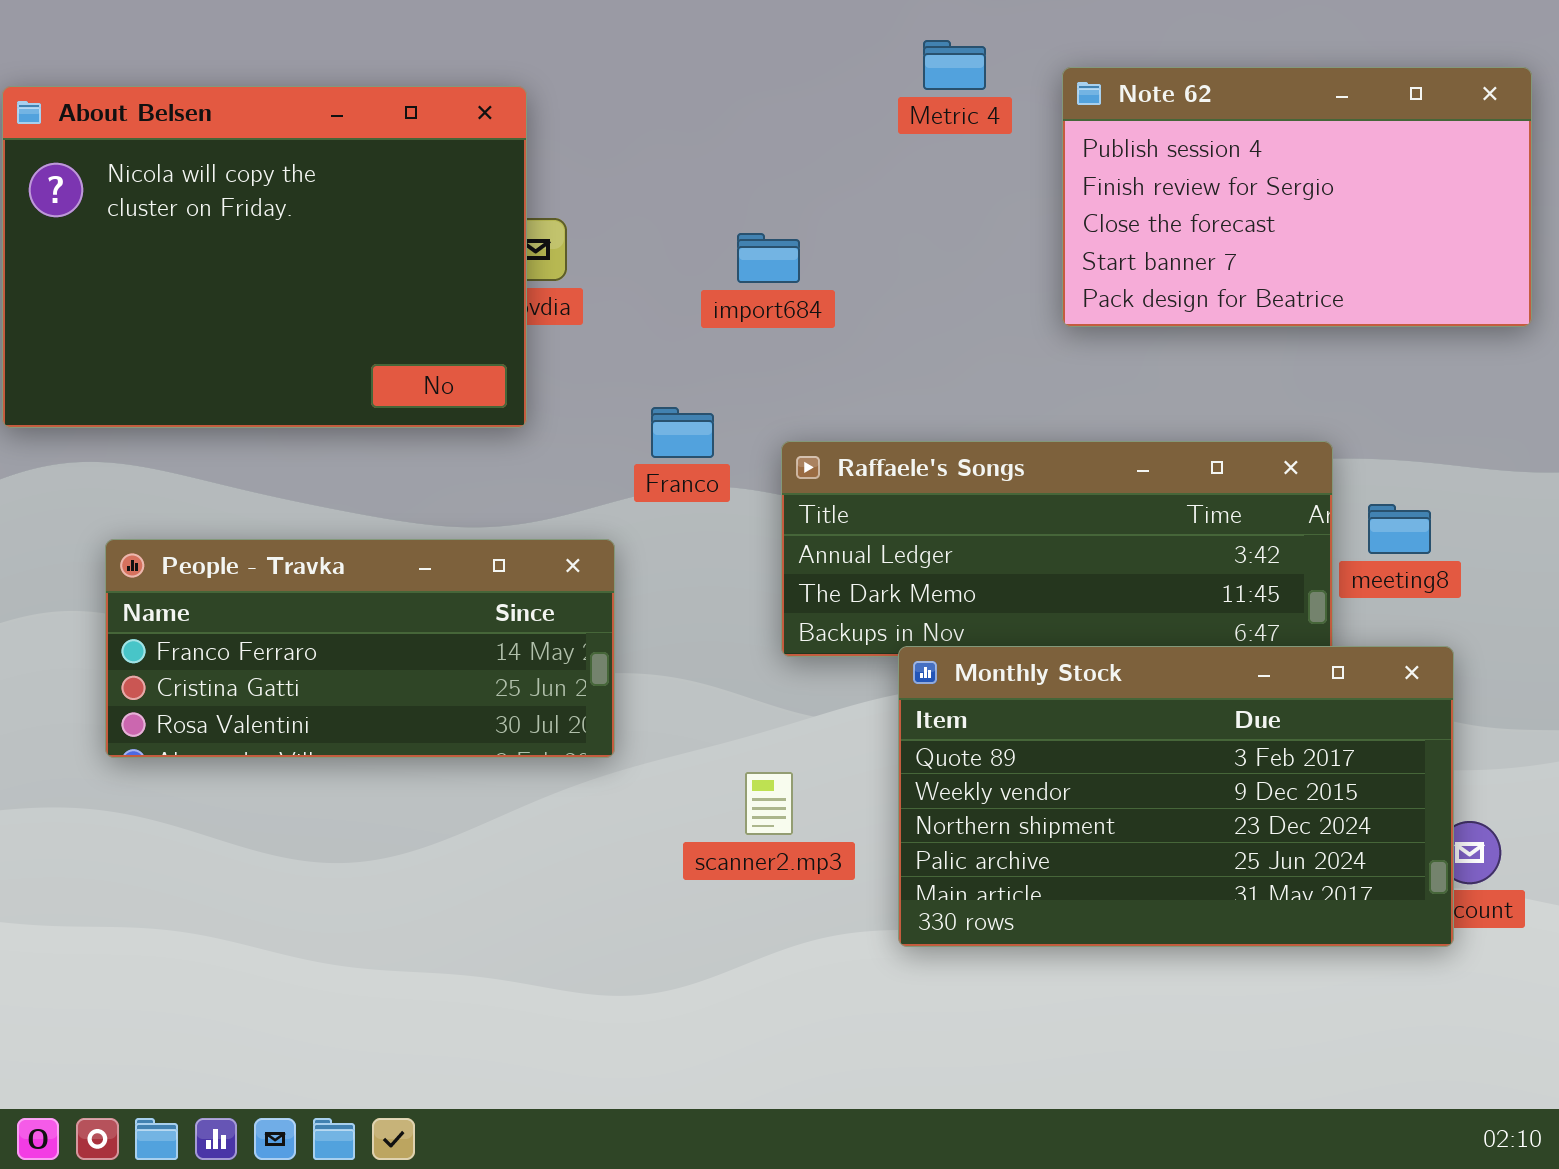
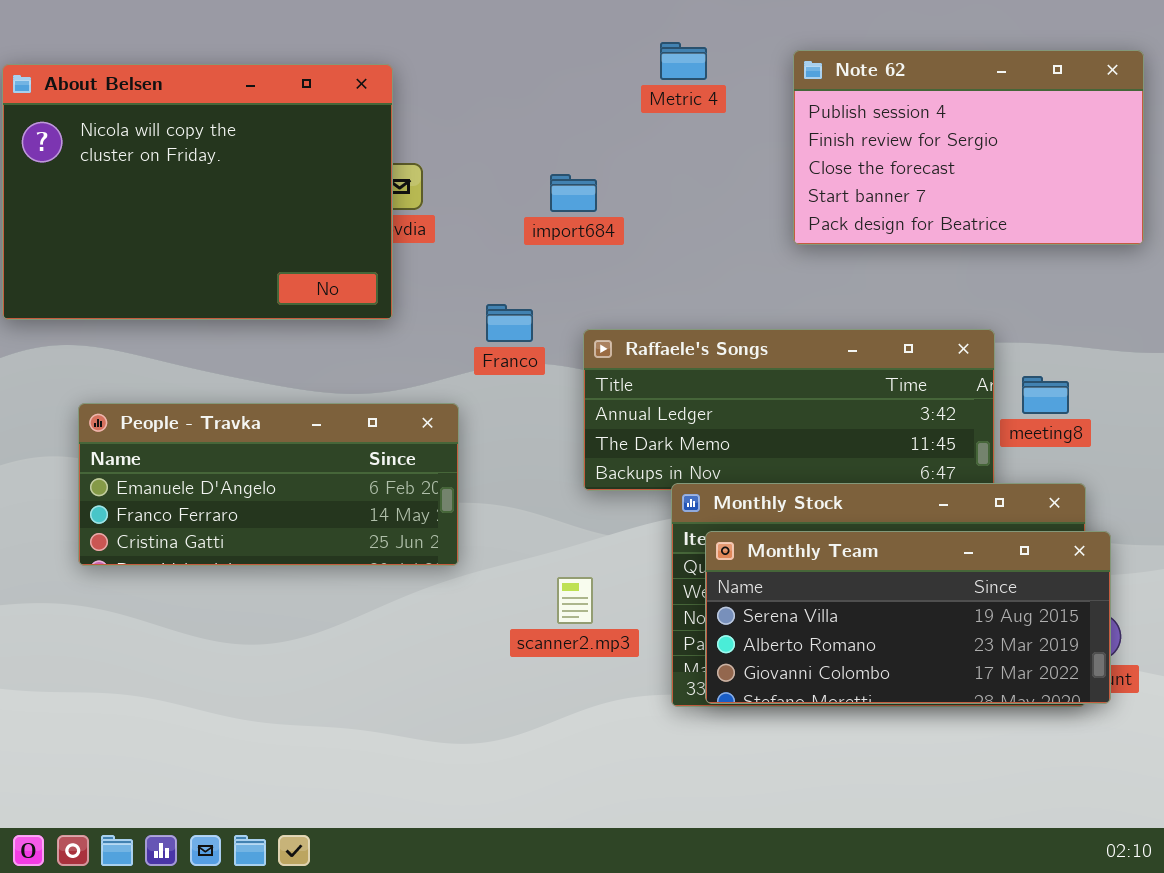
Metric 4: [923,40,986,90] -> [660,42,707,80], moved
People - Travka: [105,539,615,758] -> [78,403,459,566], scrolled up 1 row
Monthly Team: none -> [705,531,1111,704], opened

